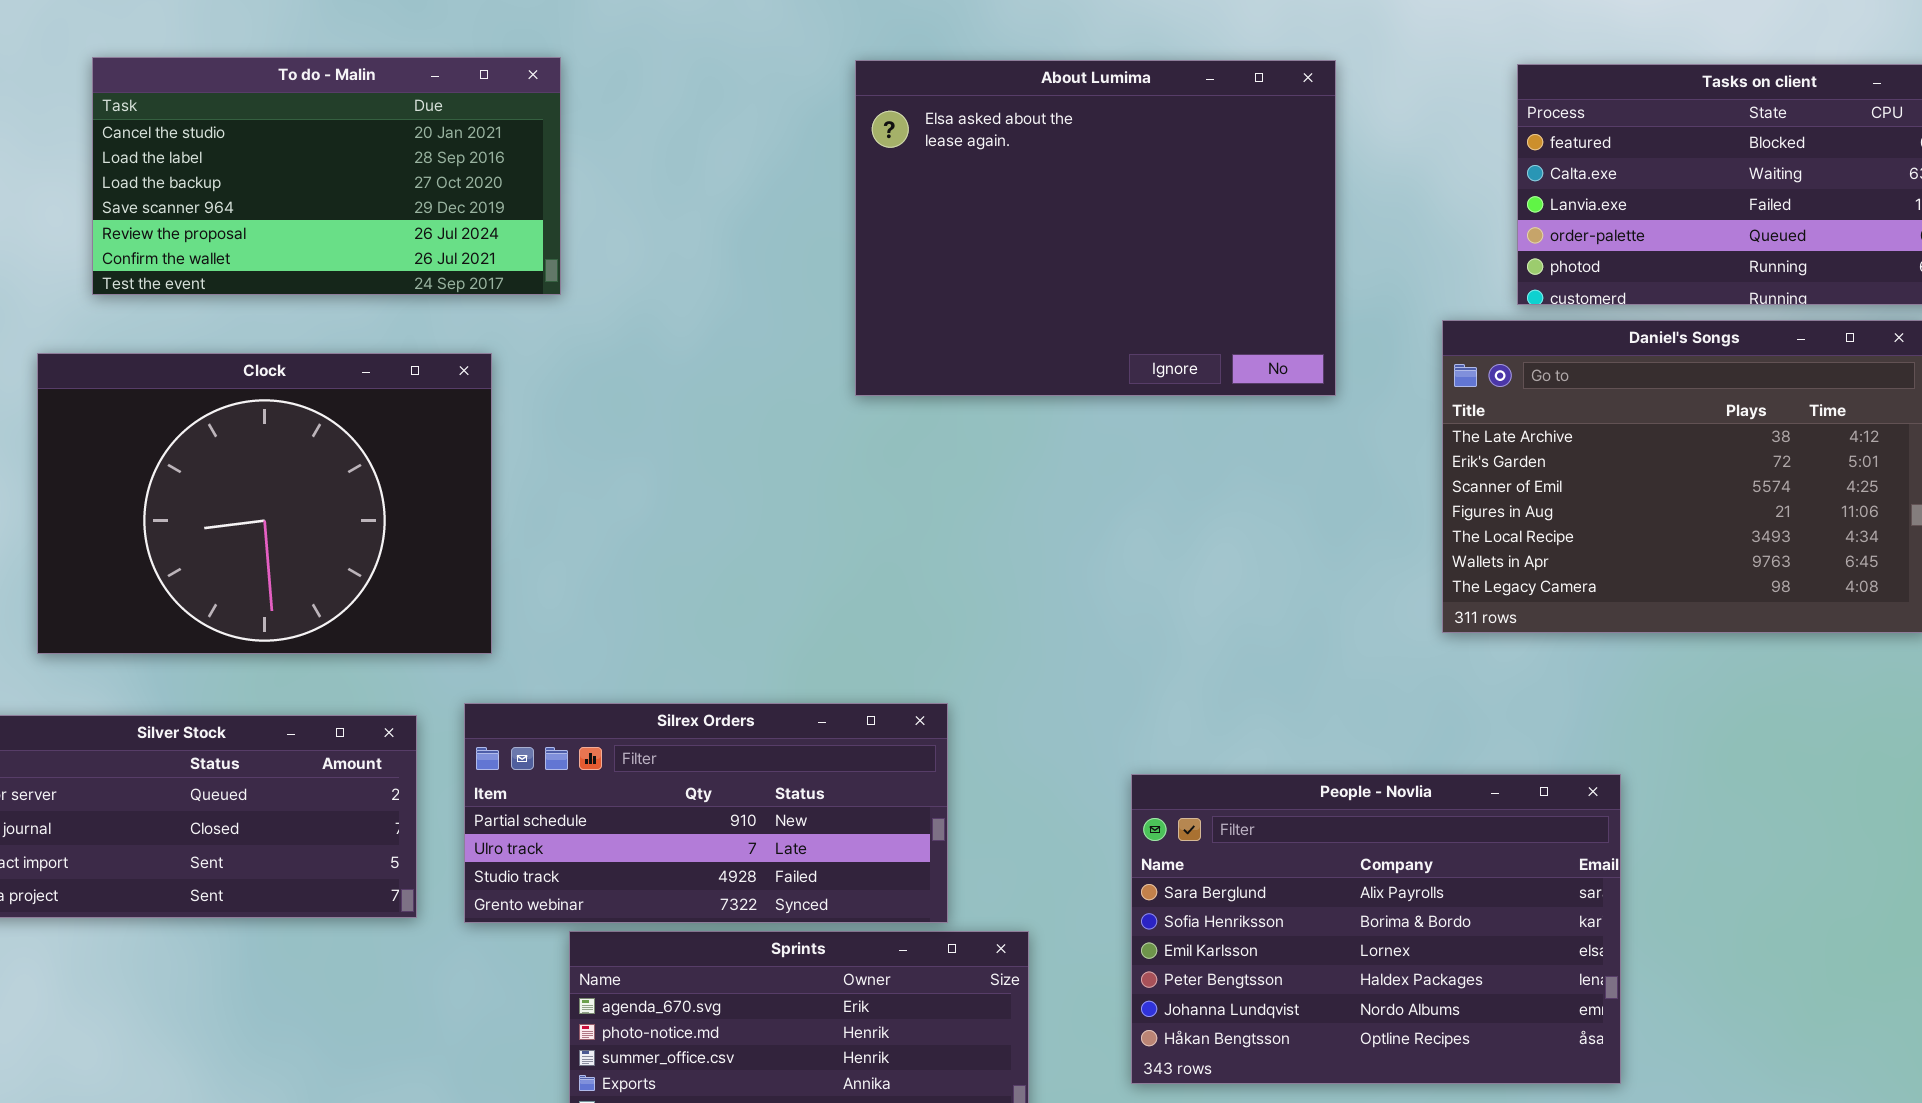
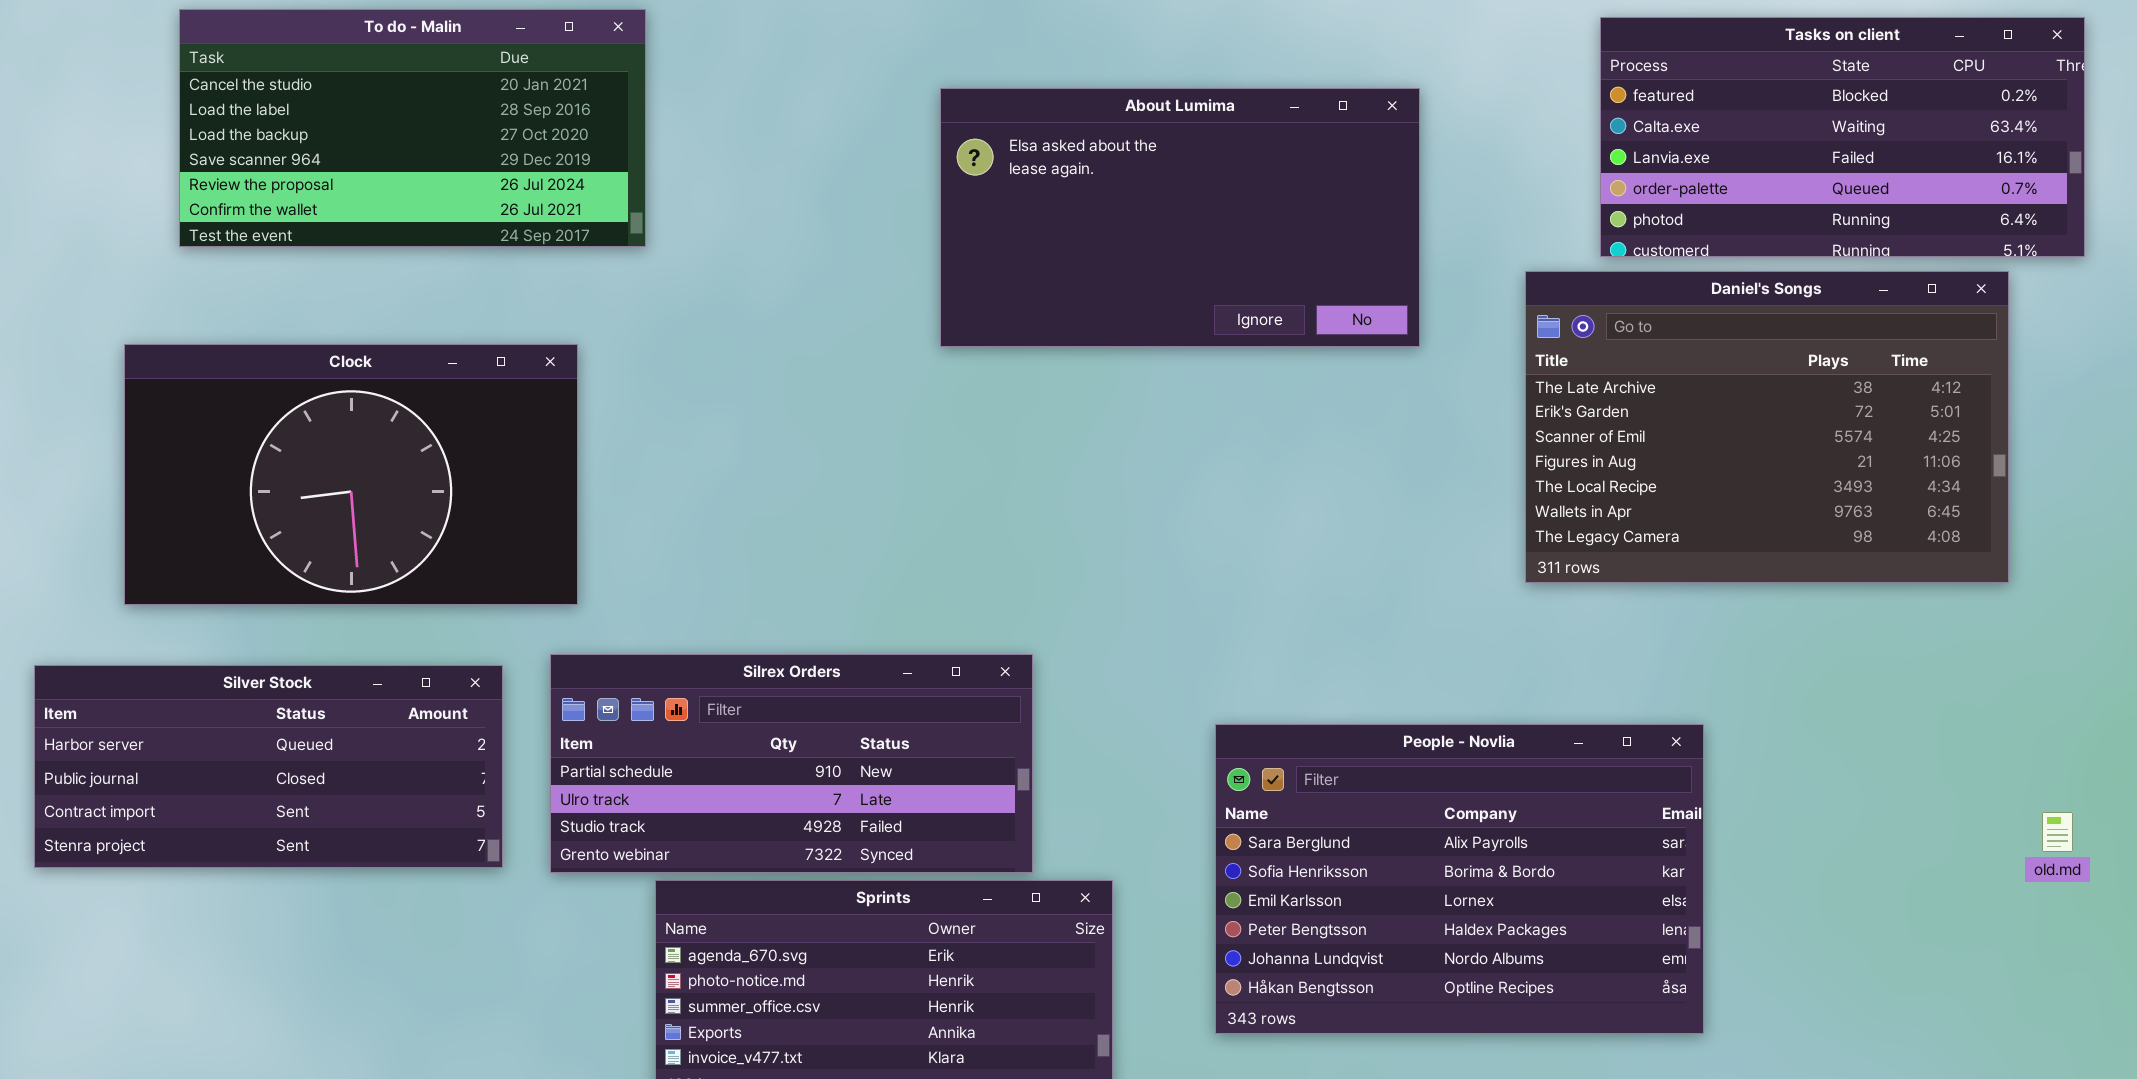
About Lumima: [855,60,1336,396] -> [940,88,1420,347], resized
Clock: [37,353,492,654] -> [124,344,578,605], resized

